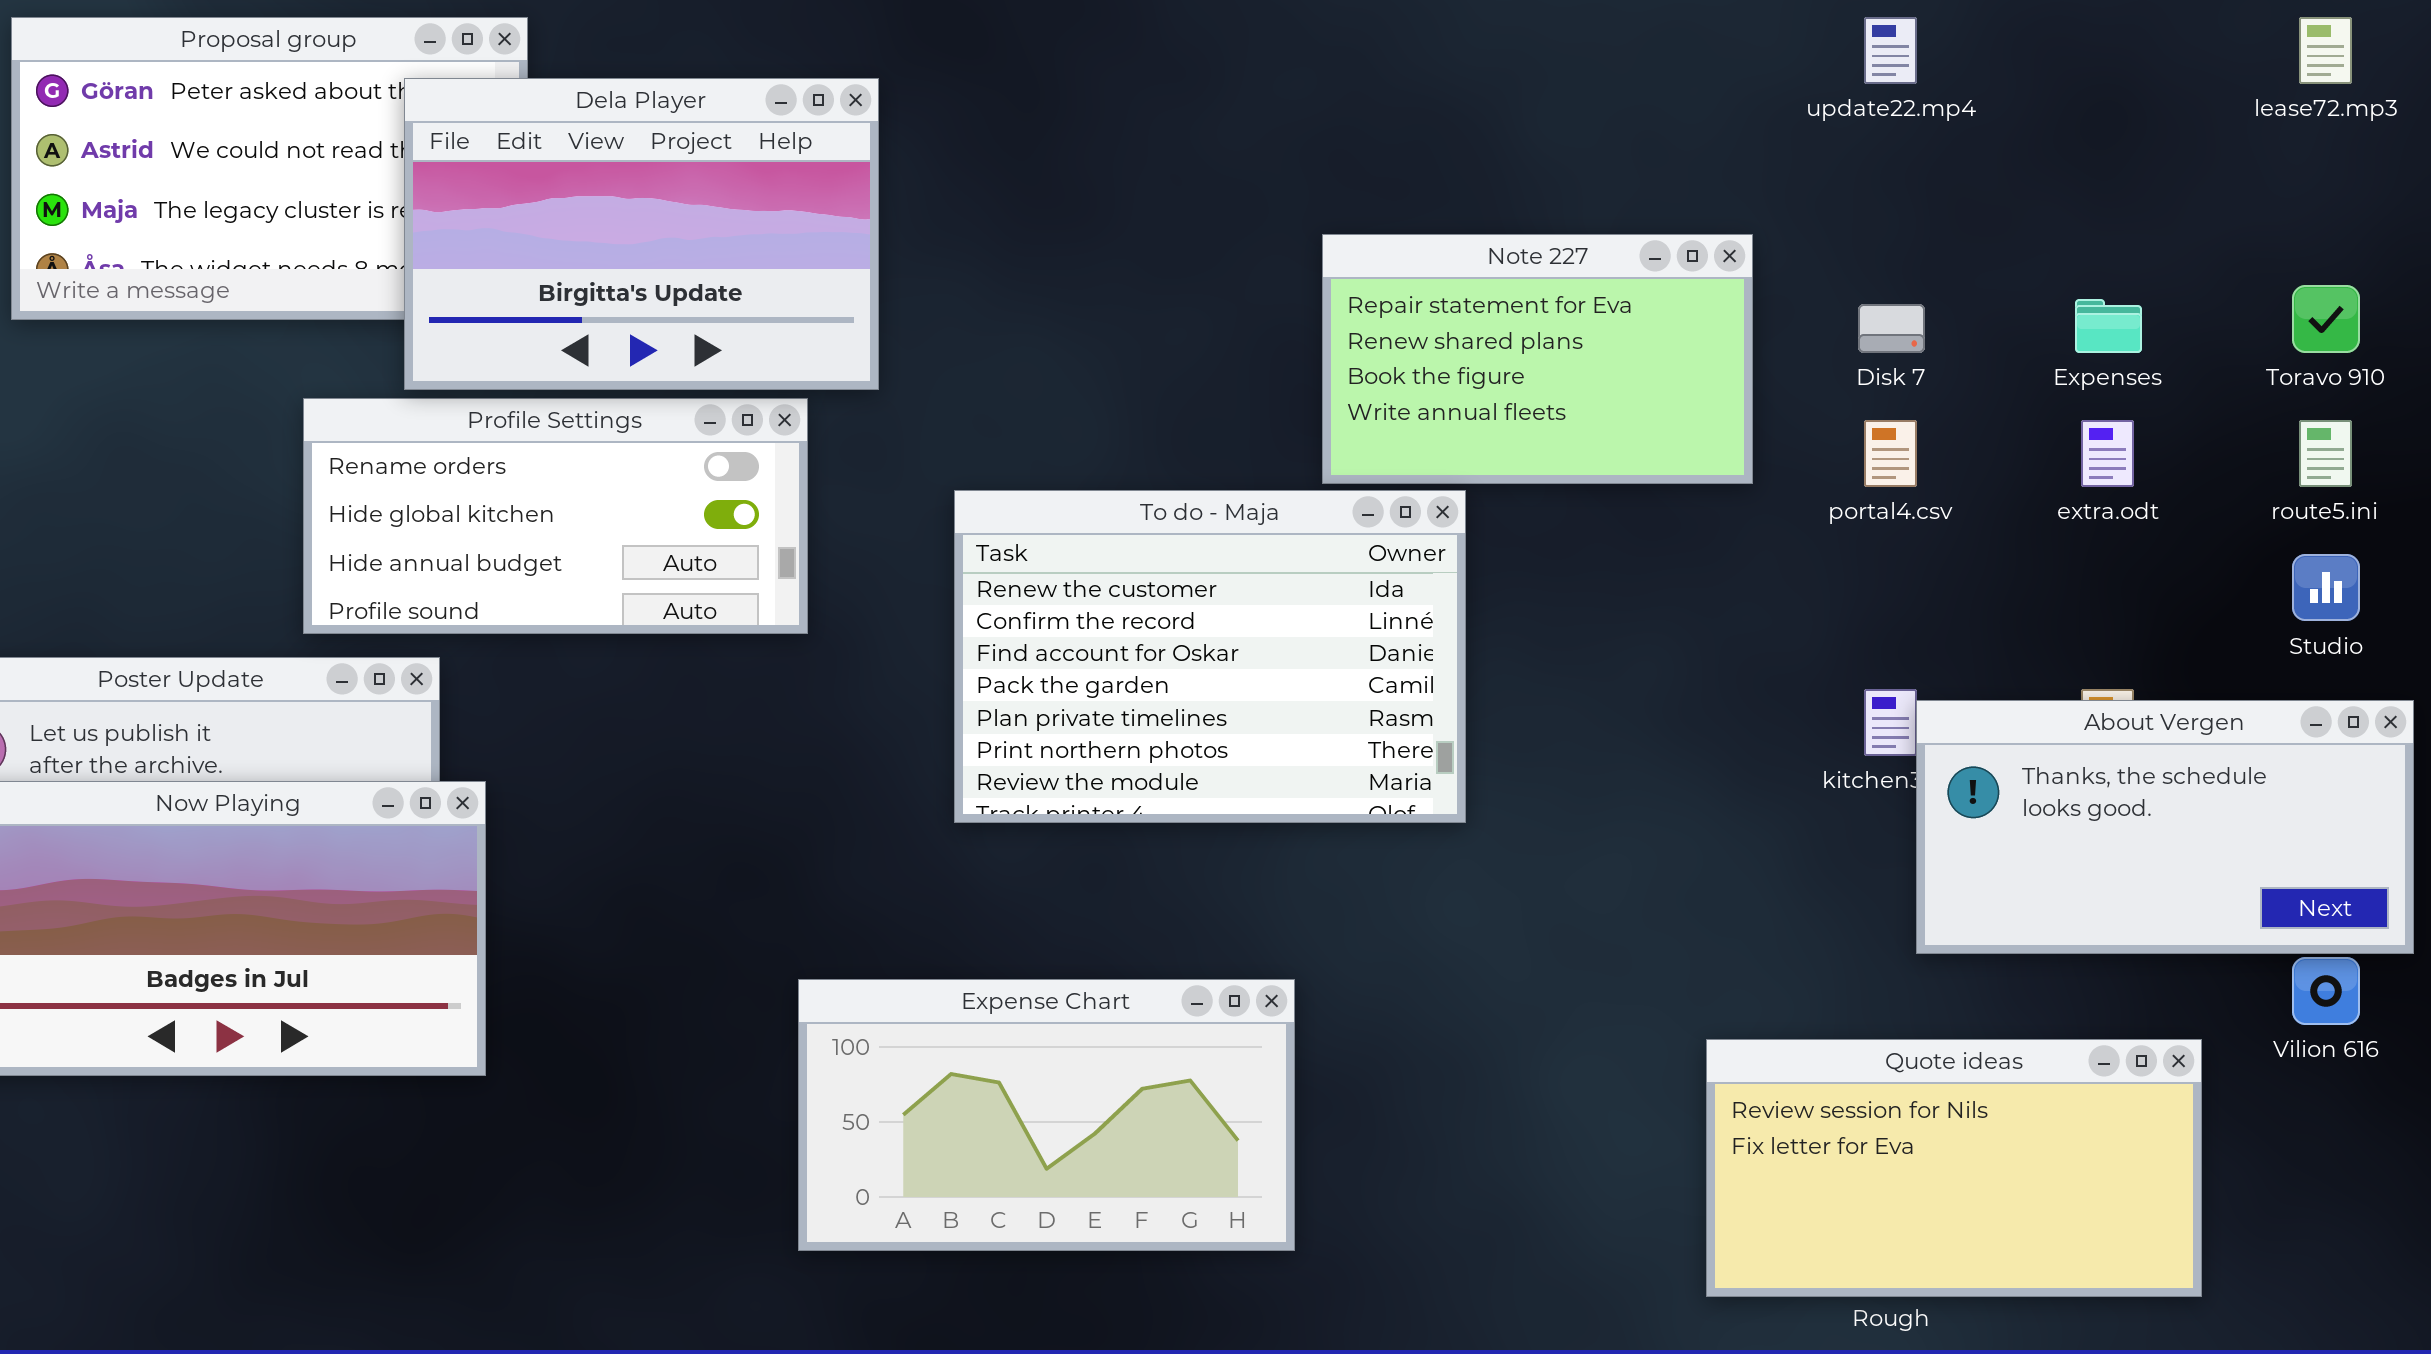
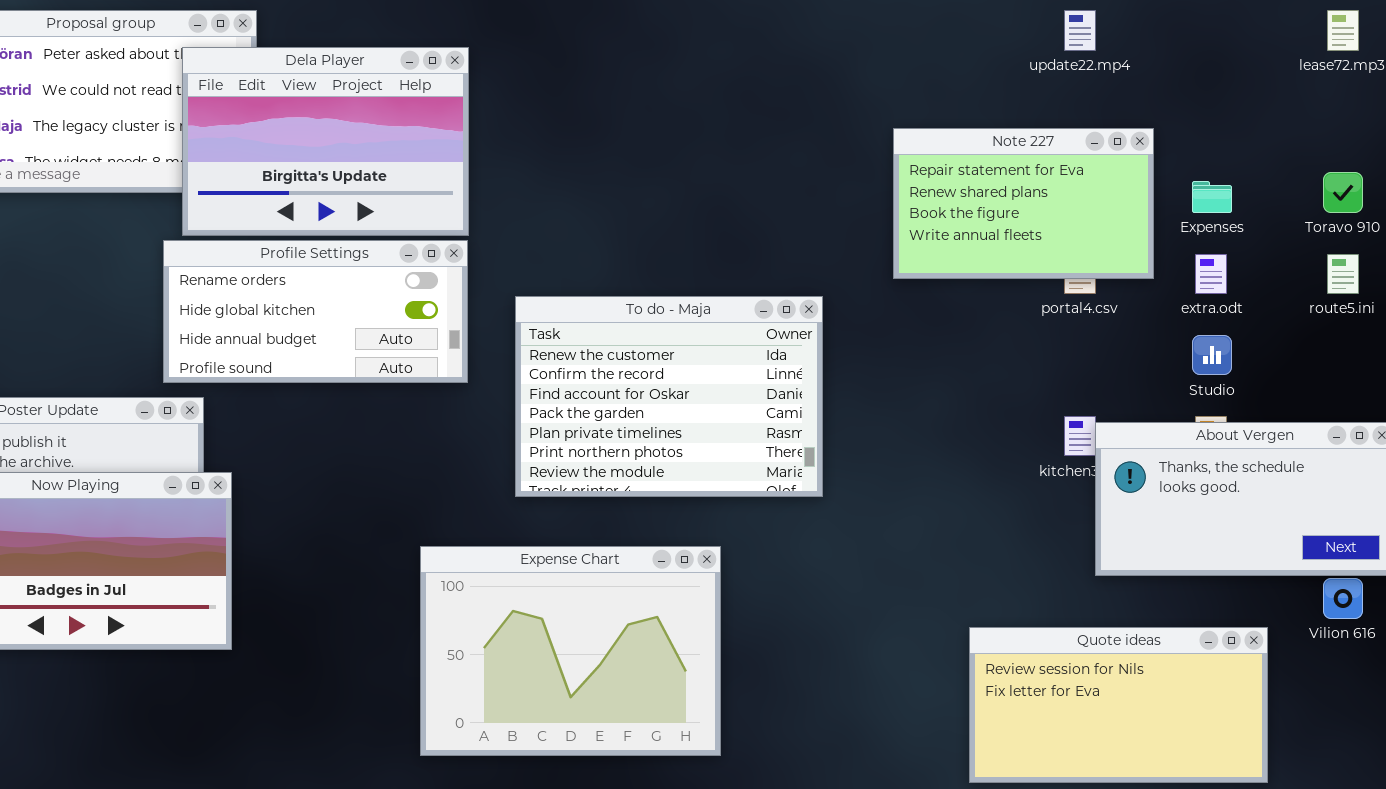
Note 227: [1322,234,1753,484] -> [893,128,1154,279], moved
Profile Settings: [303,398,808,634] -> [163,240,468,383], moved
Studio: [2292,554,2360,621] -> [1192,335,1232,375], moved
Expense Chart: [798,979,1295,1251] -> [420,546,721,756], resized

